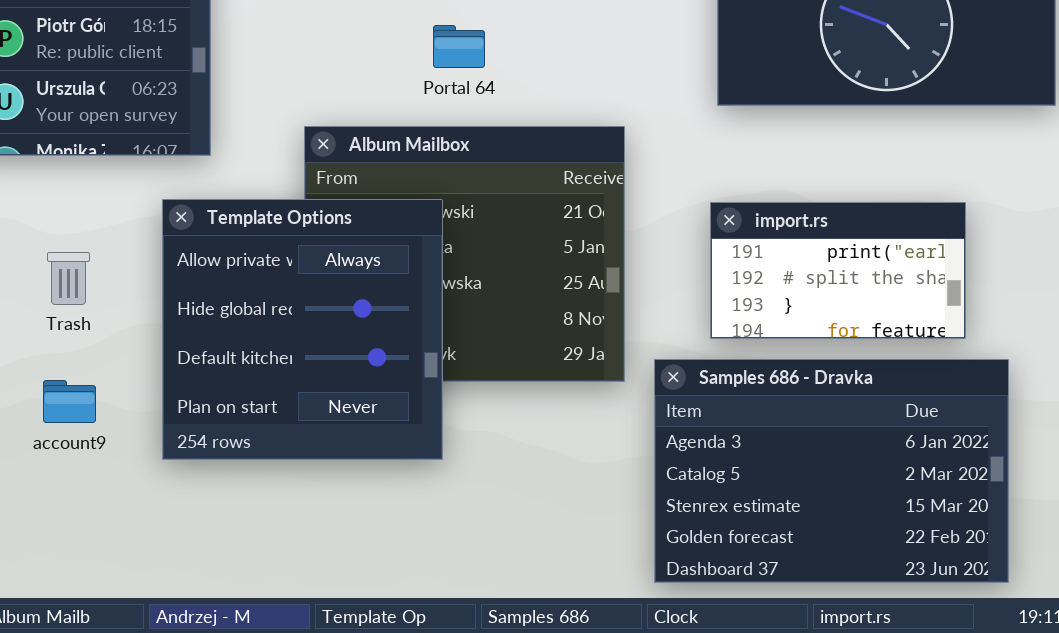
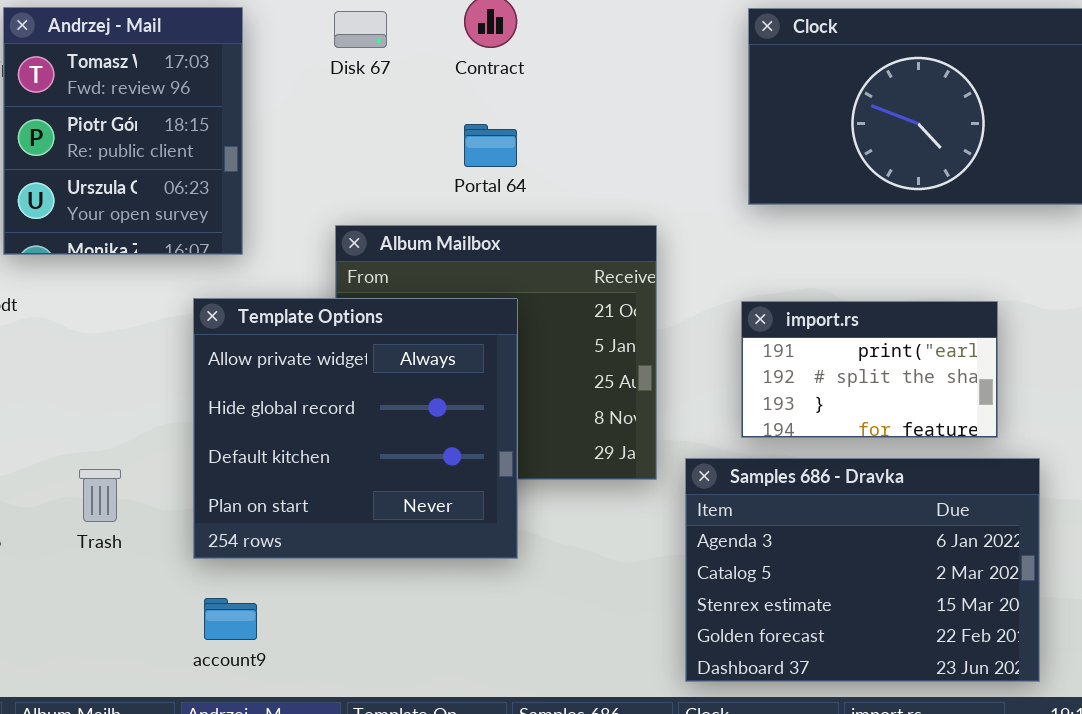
Template Options: [162,199,443,460] -> [193,298,518,559], resized
Trash: [47,252,90,305] -> [79,469,121,522], moved
account9: [43,380,96,423] -> [204,598,257,640], moved

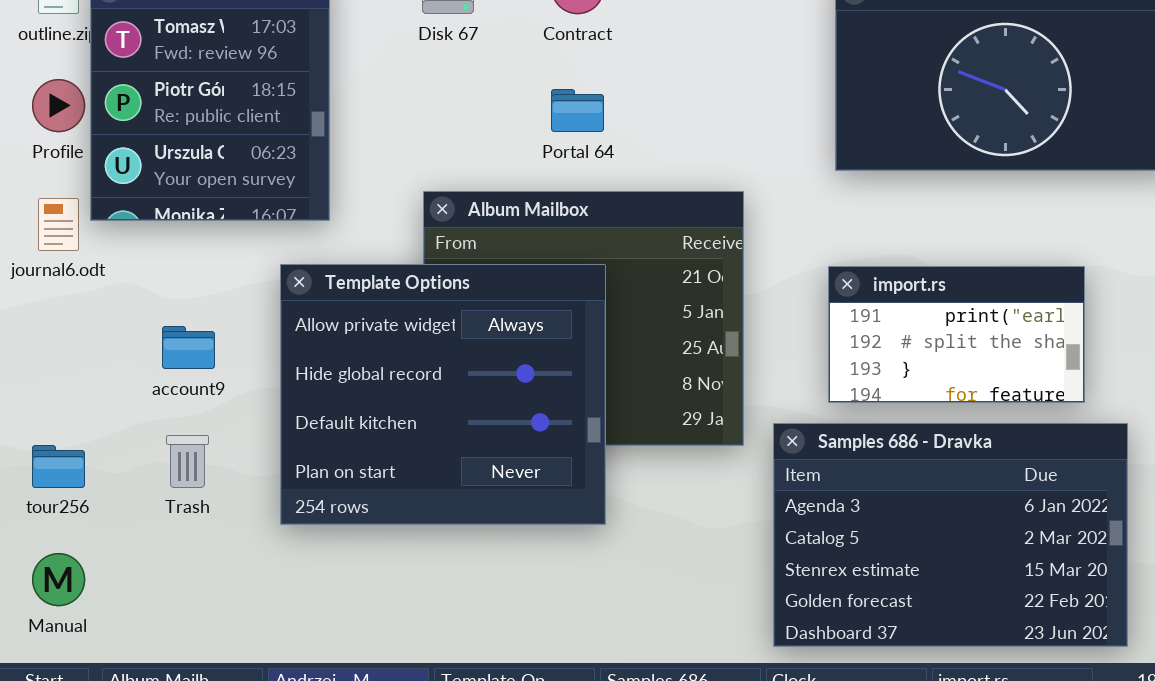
account9: [204,598,257,640] -> [162,326,215,369], moved

